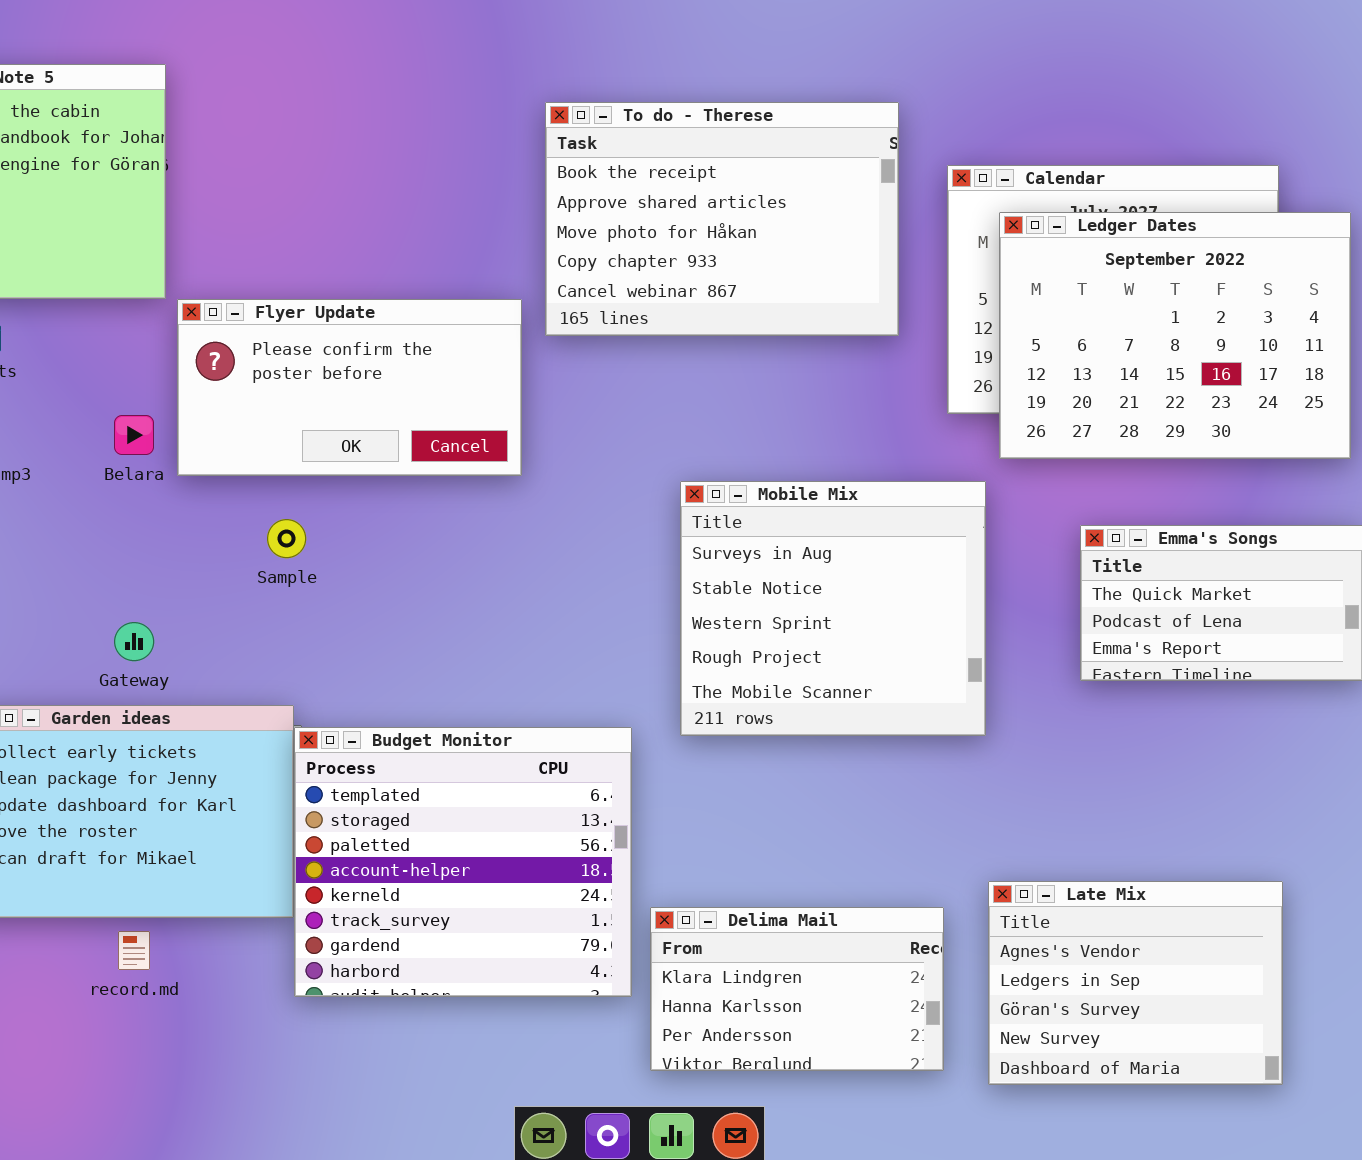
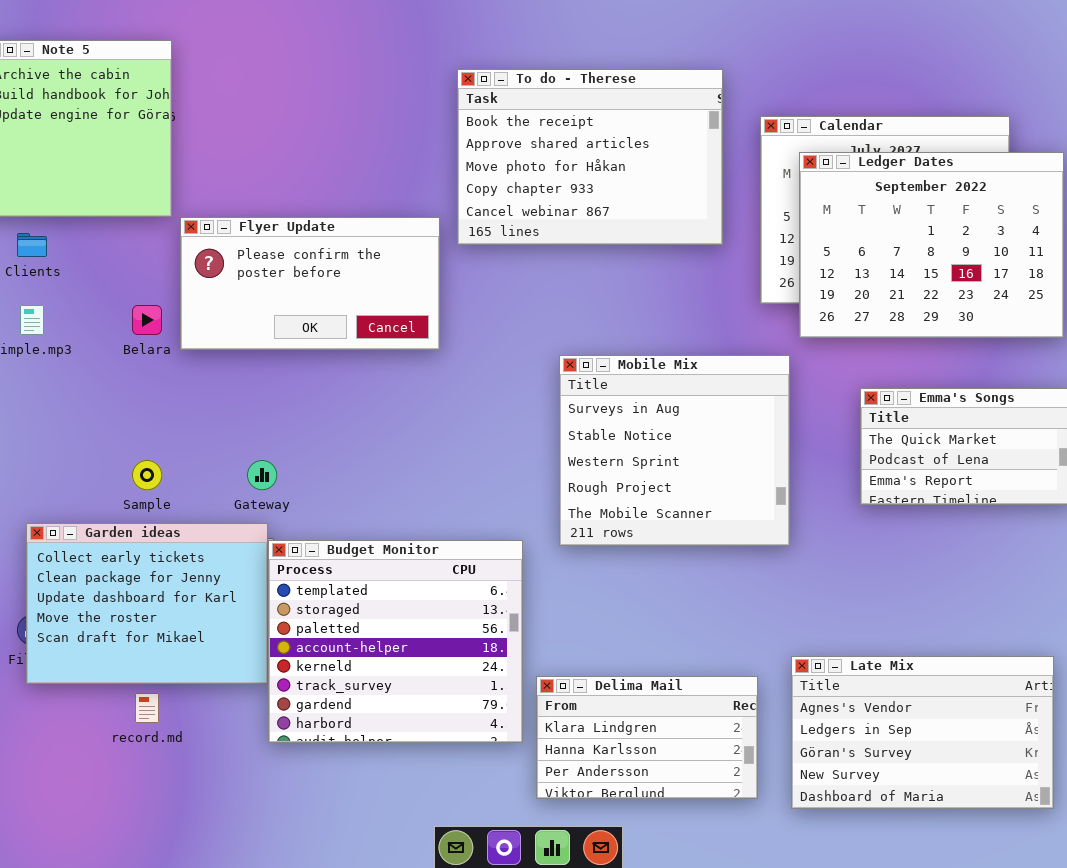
Sample: [267,519,306,558] -> [132,460,162,490], moved
Gateway: [114,622,154,661] -> [247,460,277,490], moved
Late Mix: [988,881,1283,1085] -> [791,656,1054,809], resized

